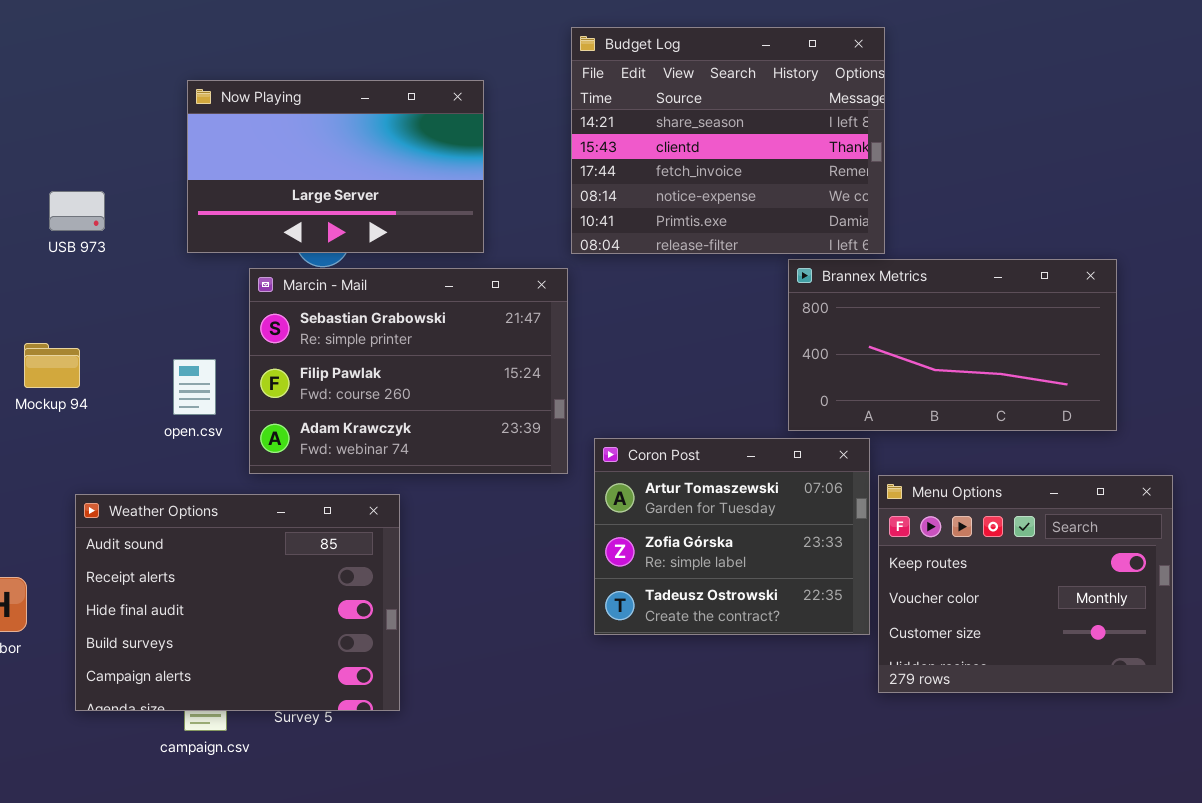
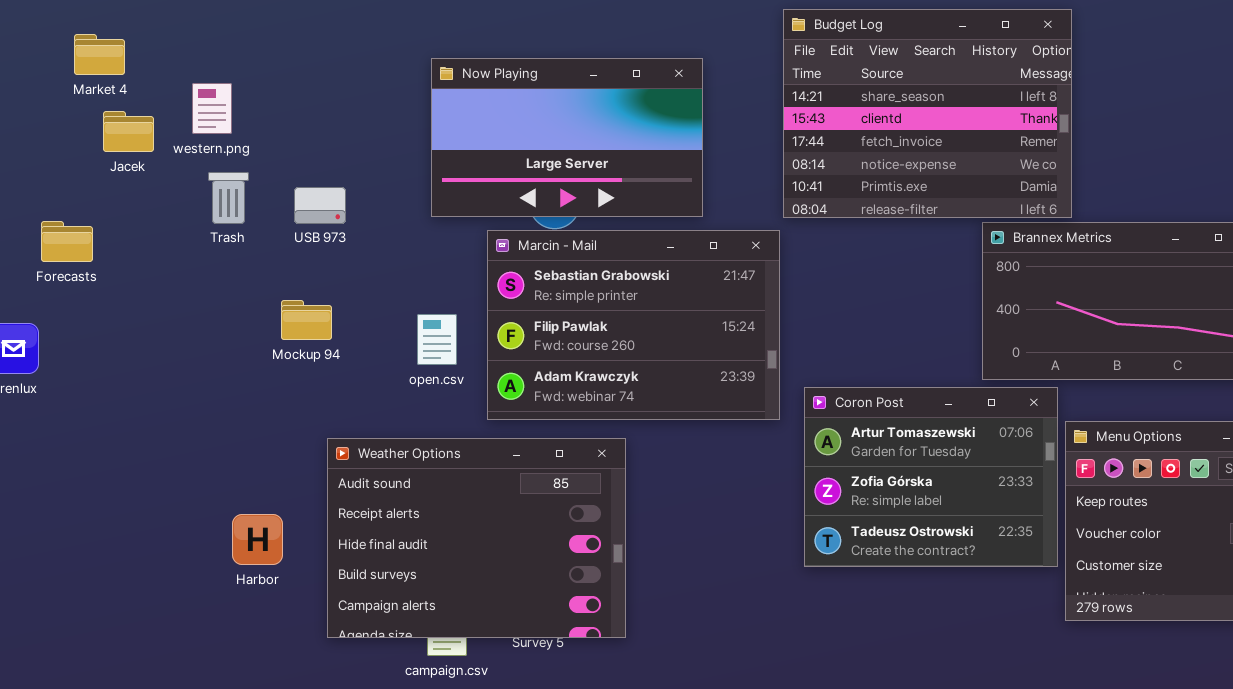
USB 973: [49,191,105,231] -> [294,187,346,224], moved

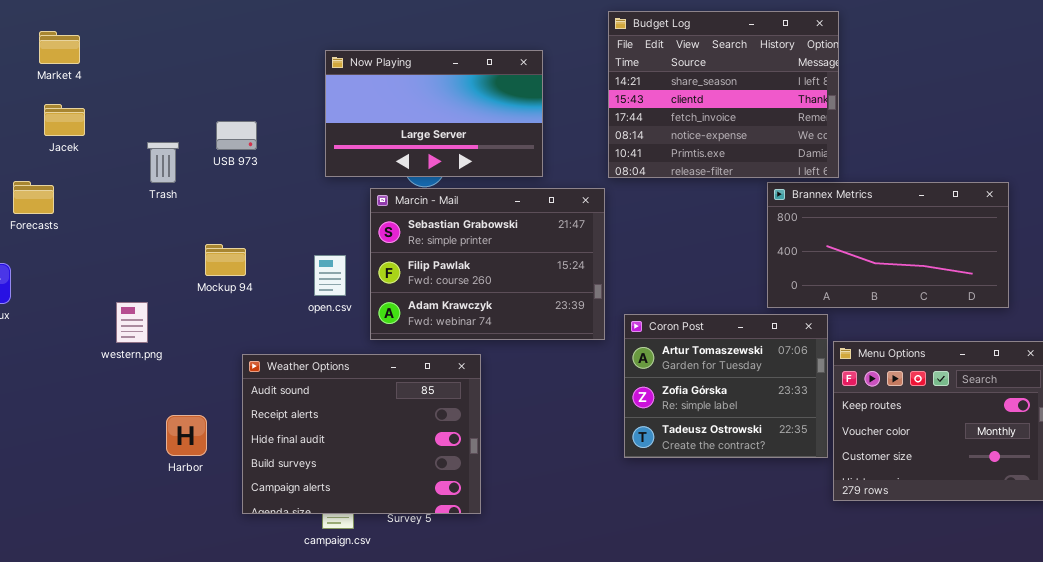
western.png: [192,83,232,134] -> [116,302,148,343], moved
Jacek: [103,111,154,152] -> [44,104,85,136], moved
USB 973: [294,187,346,224] -> [216,121,257,150], moved

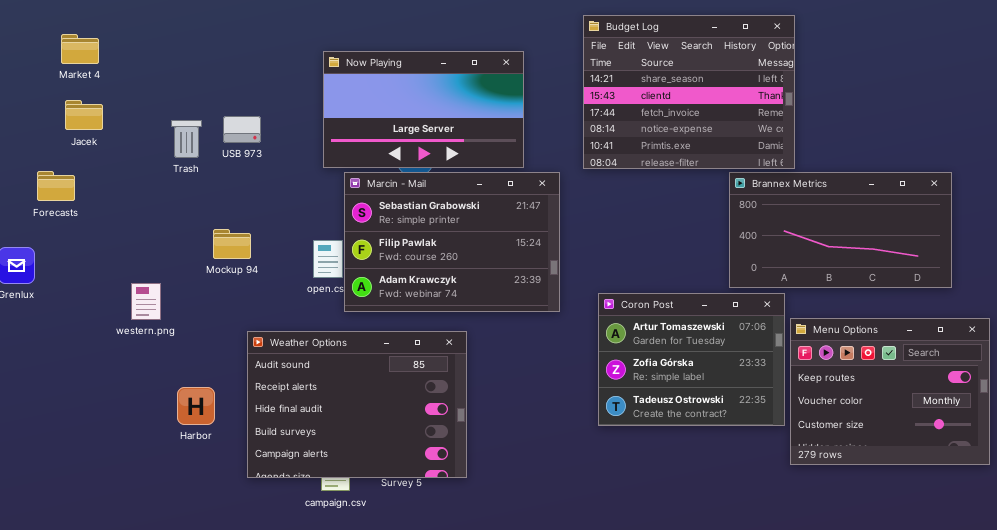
Trash: [147,142,179,183] -> [171,120,202,158], moved
Marcin - Mail: [370,188,605,340] -> [344,172,560,312], moved

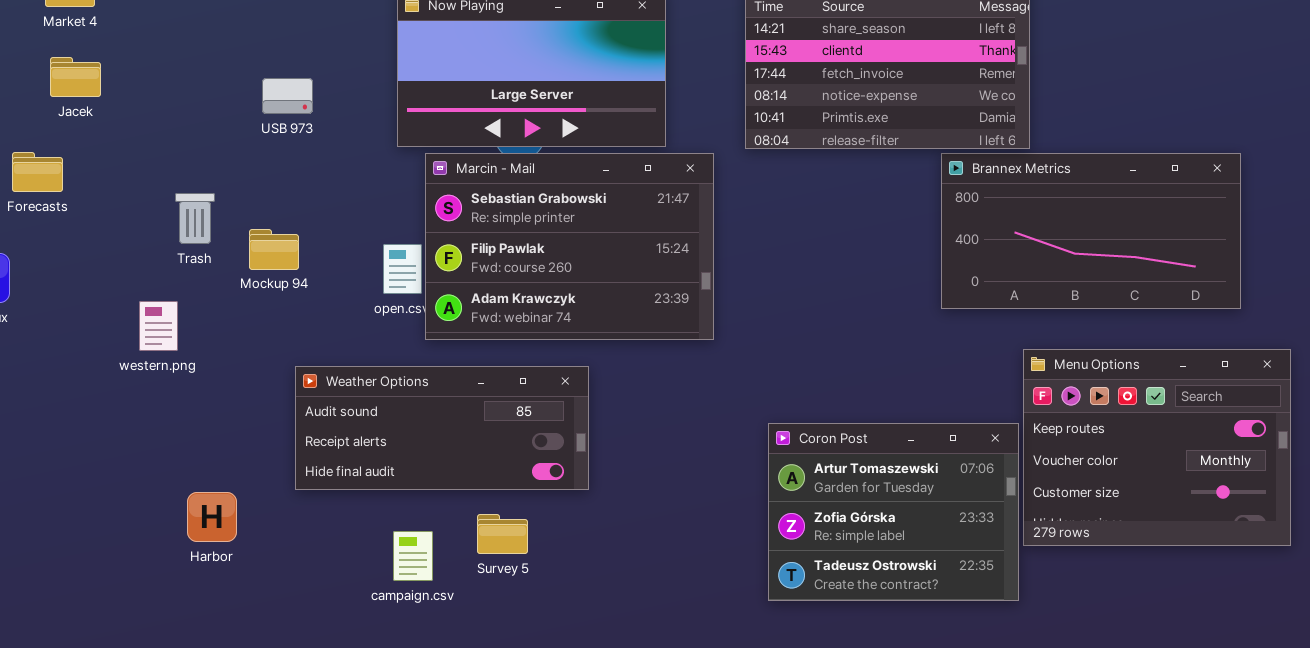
Trash: [171,120,202,158] -> [175,193,215,244], moved
Coron Post: [598,293,785,426] -> [768,423,1019,601], moved
Weather Options: [247,331,467,478] -> [295,366,589,490], resized
Harbor: [177,387,215,425] -> [187,492,237,542], moved

